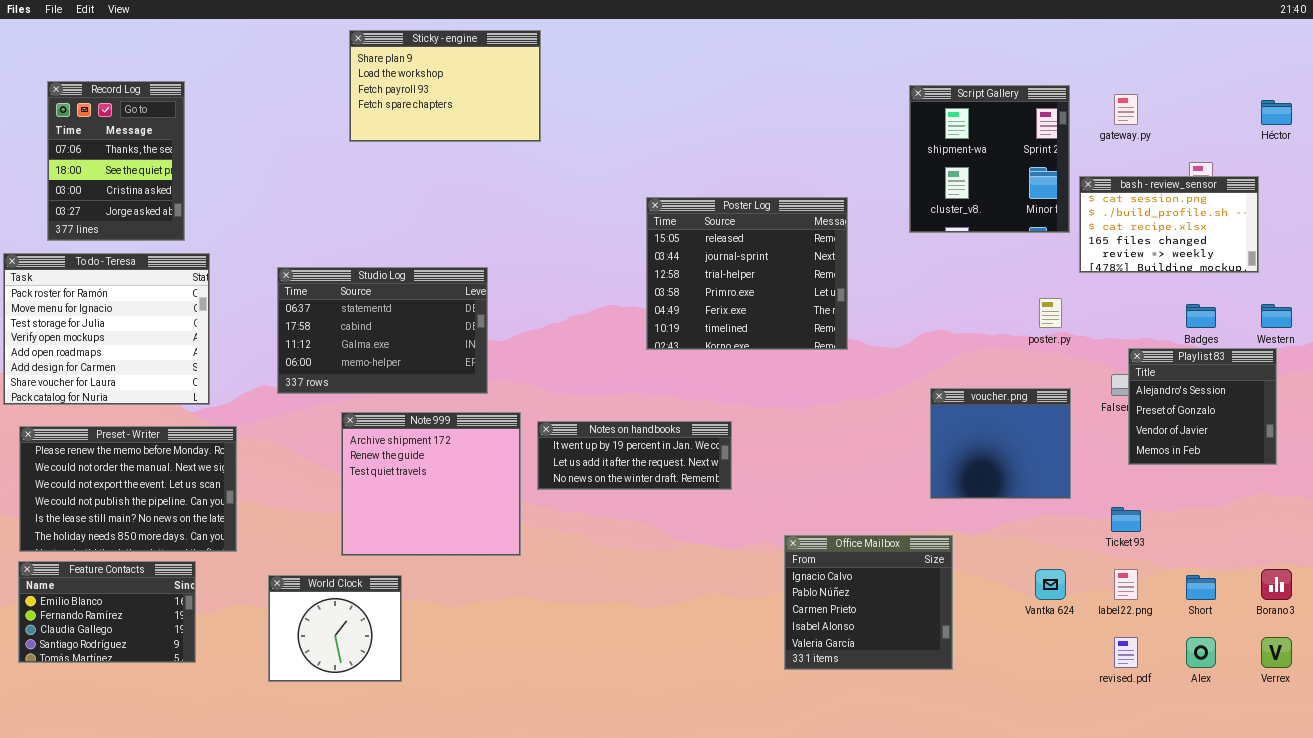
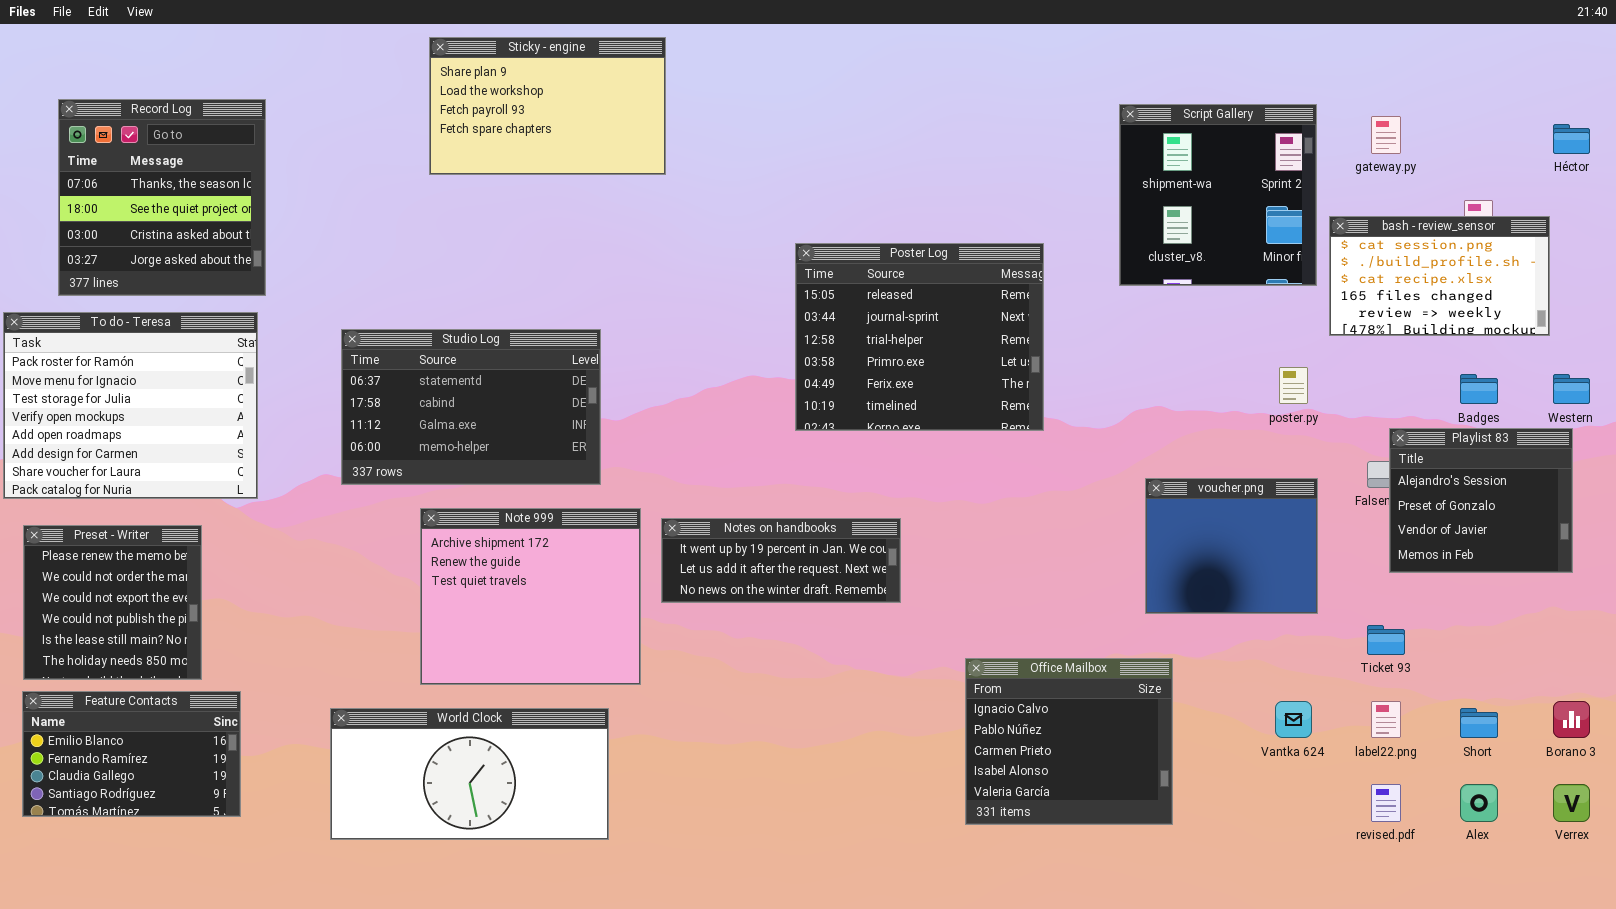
Record Log: [47,81,185,241] -> [58,99,266,296], resized
Preset - Writer: [19,426,237,552] -> [23,525,202,680], resized
World Clock: [268,575,402,682] -> [330,708,609,840], resized

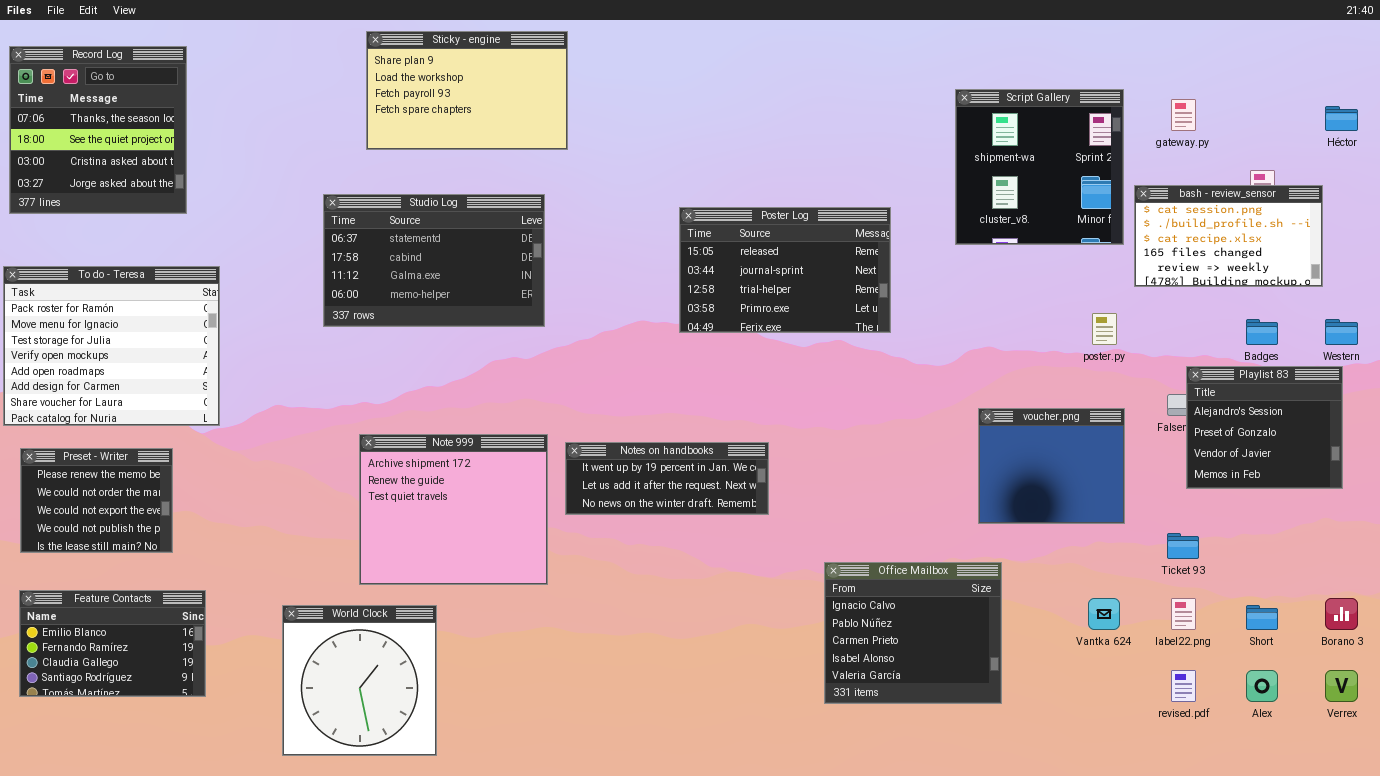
Record Log: [58,99,266,296] -> [9,46,187,214], moved
Poster Log: [795,243,1044,431] -> [679,207,891,333], resized
Studio Log: [341,329,601,485] -> [323,194,545,327], moved
Preset - Writer: [23,525,202,680] -> [20,448,173,553], resized
World Clock: [330,708,609,840] -> [282,605,437,756], resized

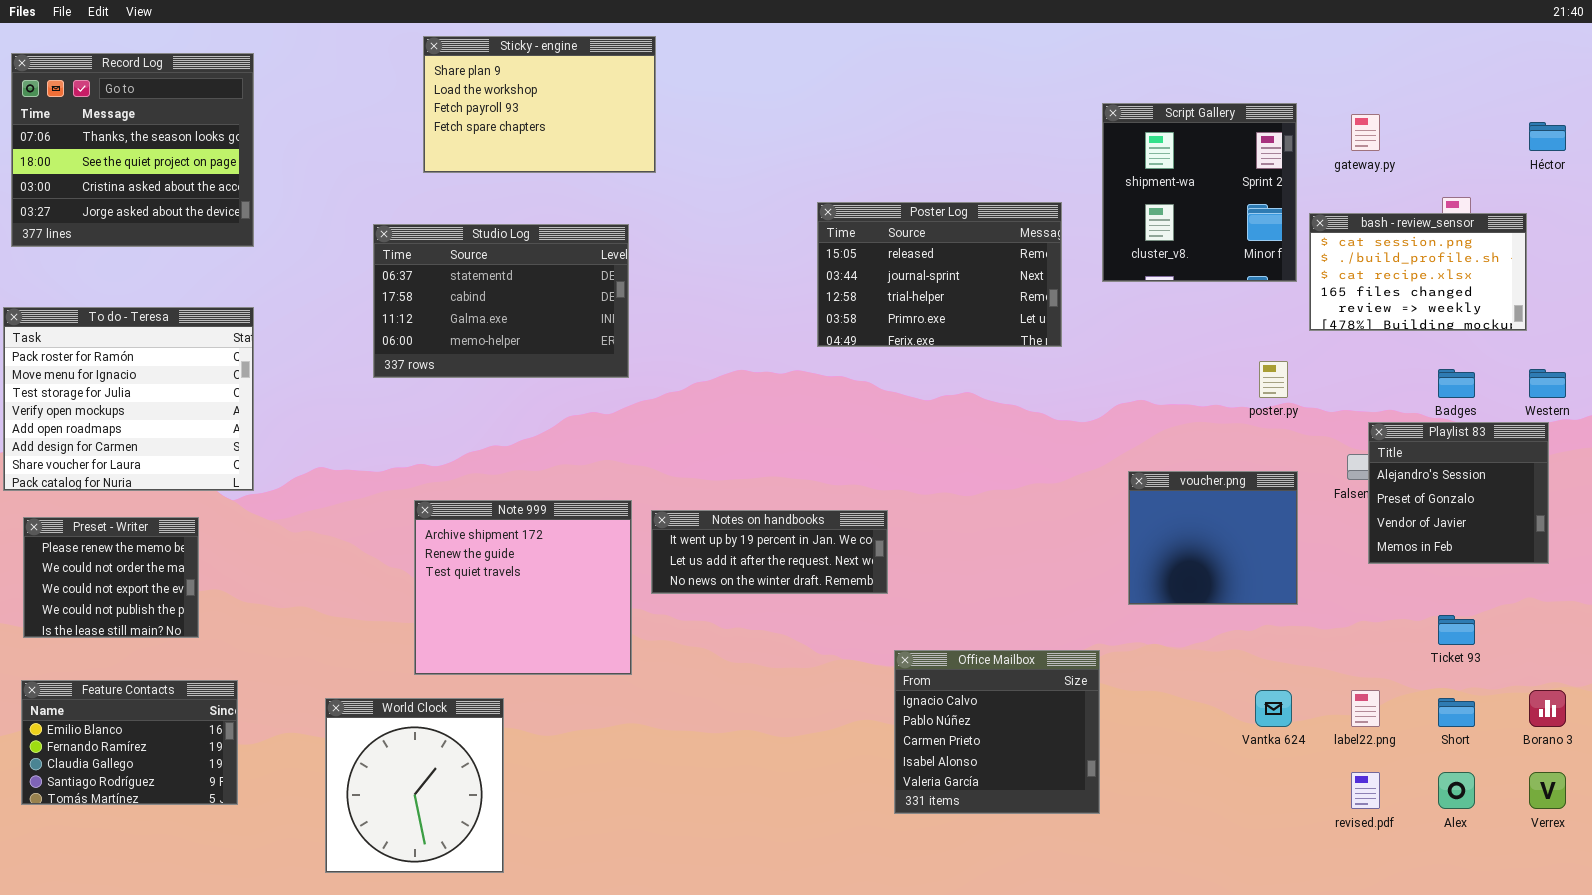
Record Log: [9,46,187,214] -> [11,53,254,247], resized
Poster Log: [679,207,891,333] -> [817,202,1062,347], moved
Ticket 93: [1167,533,1199,559] -> [1438,615,1475,645], moved
Office Mailbox: [824,562,1002,704] -> [894,650,1100,814], moved

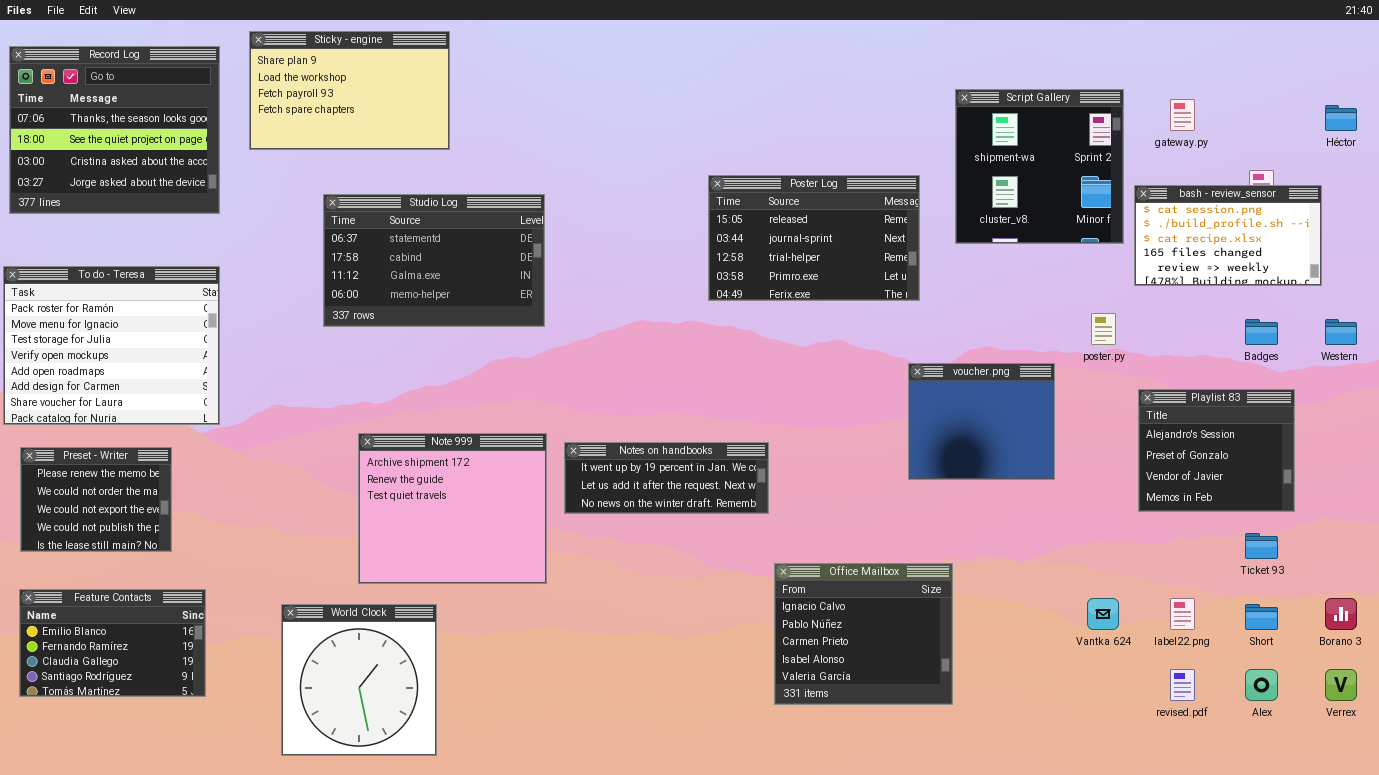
Sticky - engine: [423,36,656,173] -> [249,31,450,150], moved
Playlist 83: [1368,422,1549,564] -> [1138,389,1295,512], moved
voucher.png: [1128,471,1298,605] -> [908,363,1055,480], moved

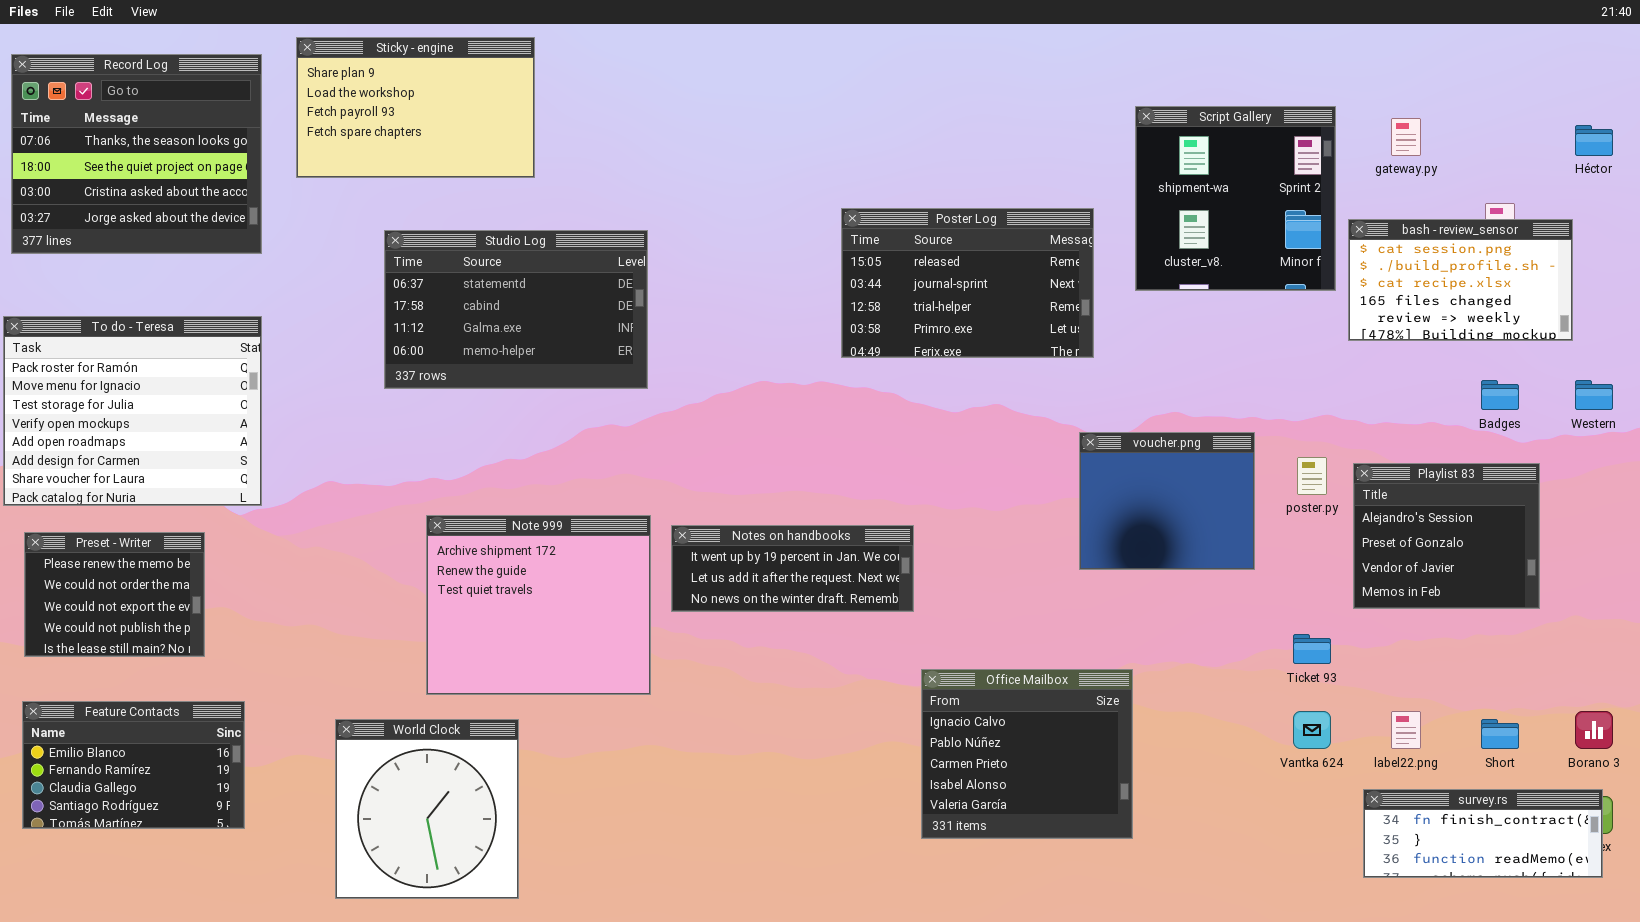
poster.py: [1091,313,1116,345] -> [1297,457,1327,495], moved
Ticket 93: [1245,533,1278,559] -> [1293,634,1331,664], moved
survey.rs: none -> [1363,789,1603,878], opened

